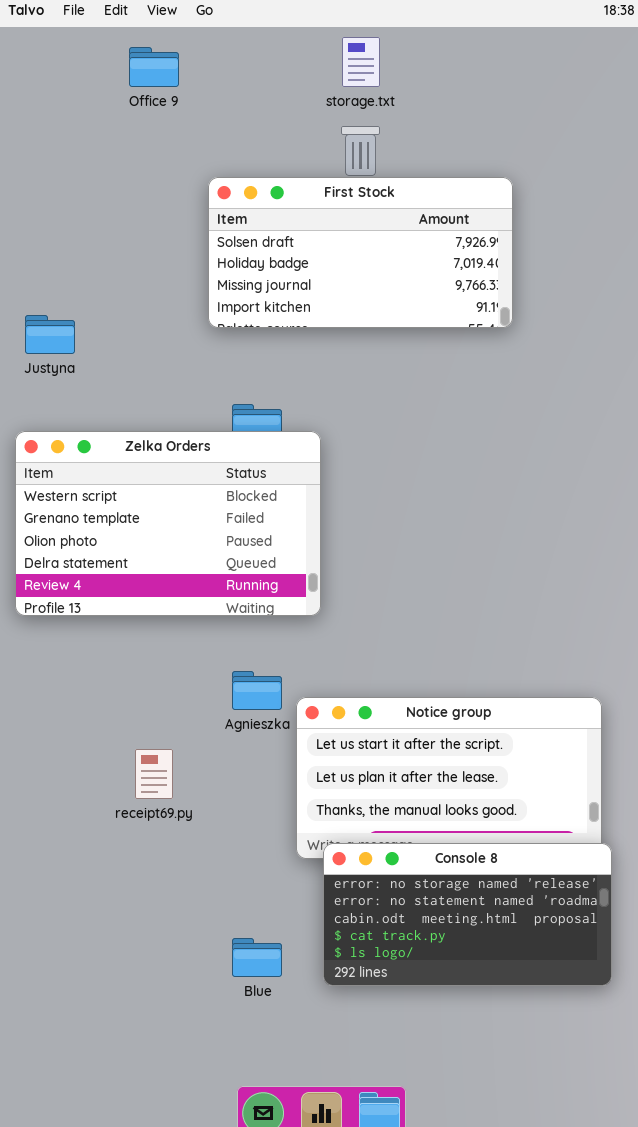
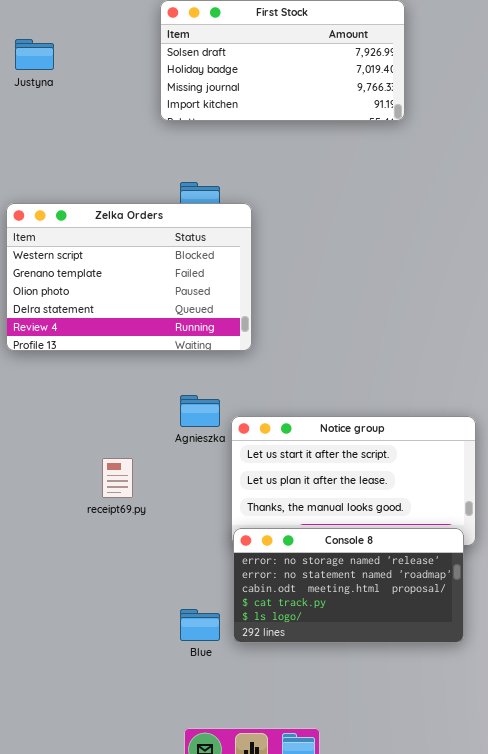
Justyna: [25,315,75,354] -> [15,39,54,70], moved
Console 8: [323,843,612,986] -> [233,528,464,643], moved

